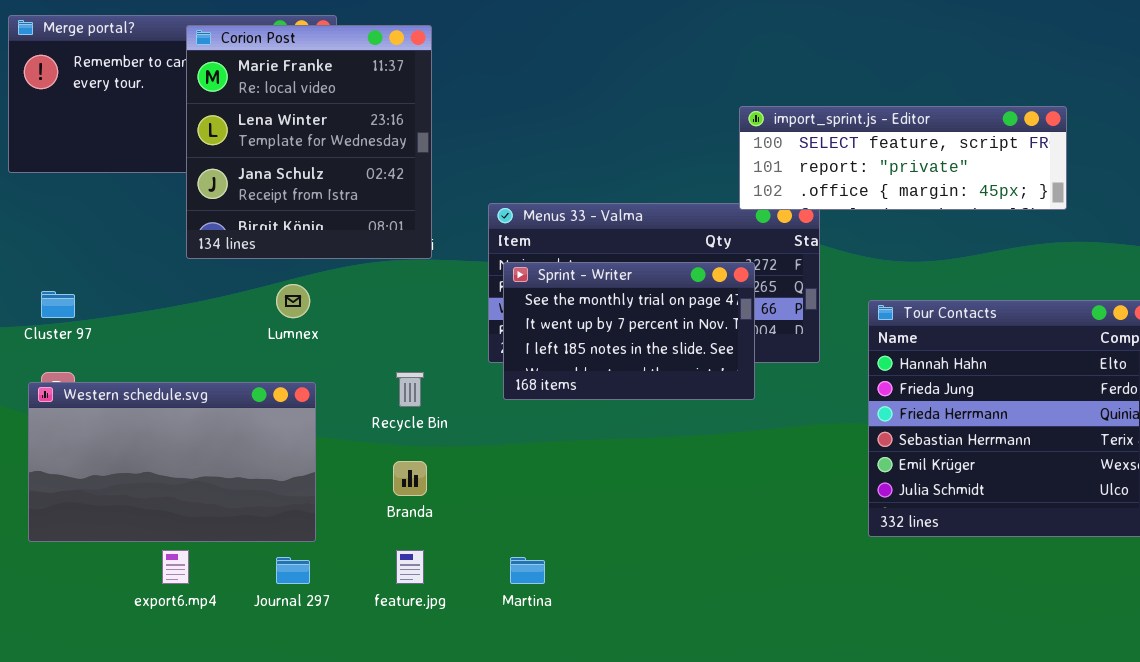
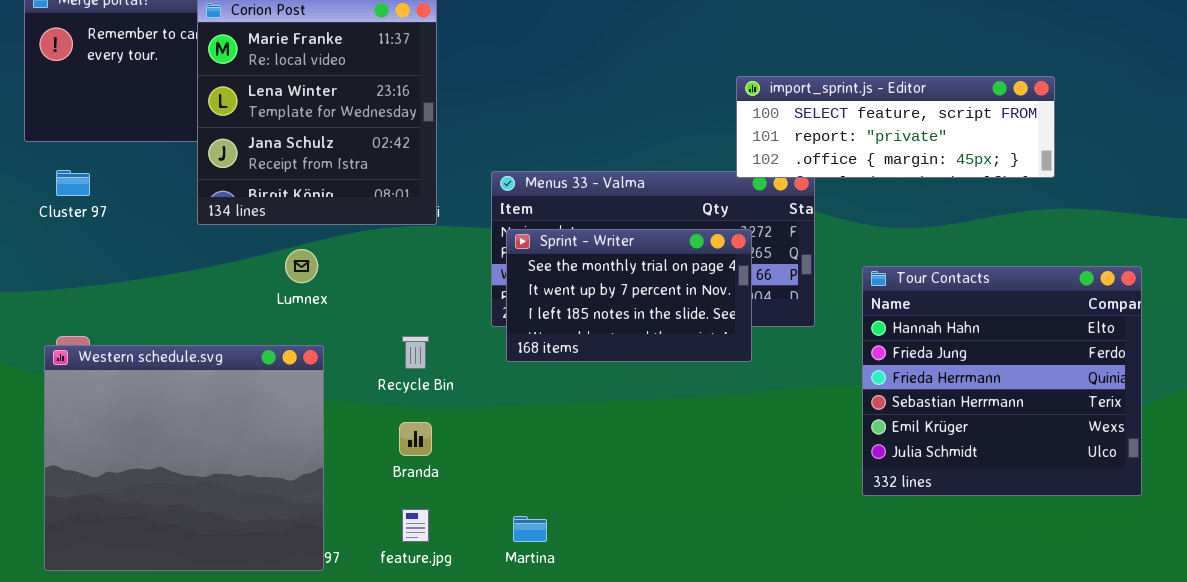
Cluster 97: [41,291,75,318] -> [56,170,90,196], moved
Western schedule.svg: [28,382,316,542] -> [44,345,324,571], resized

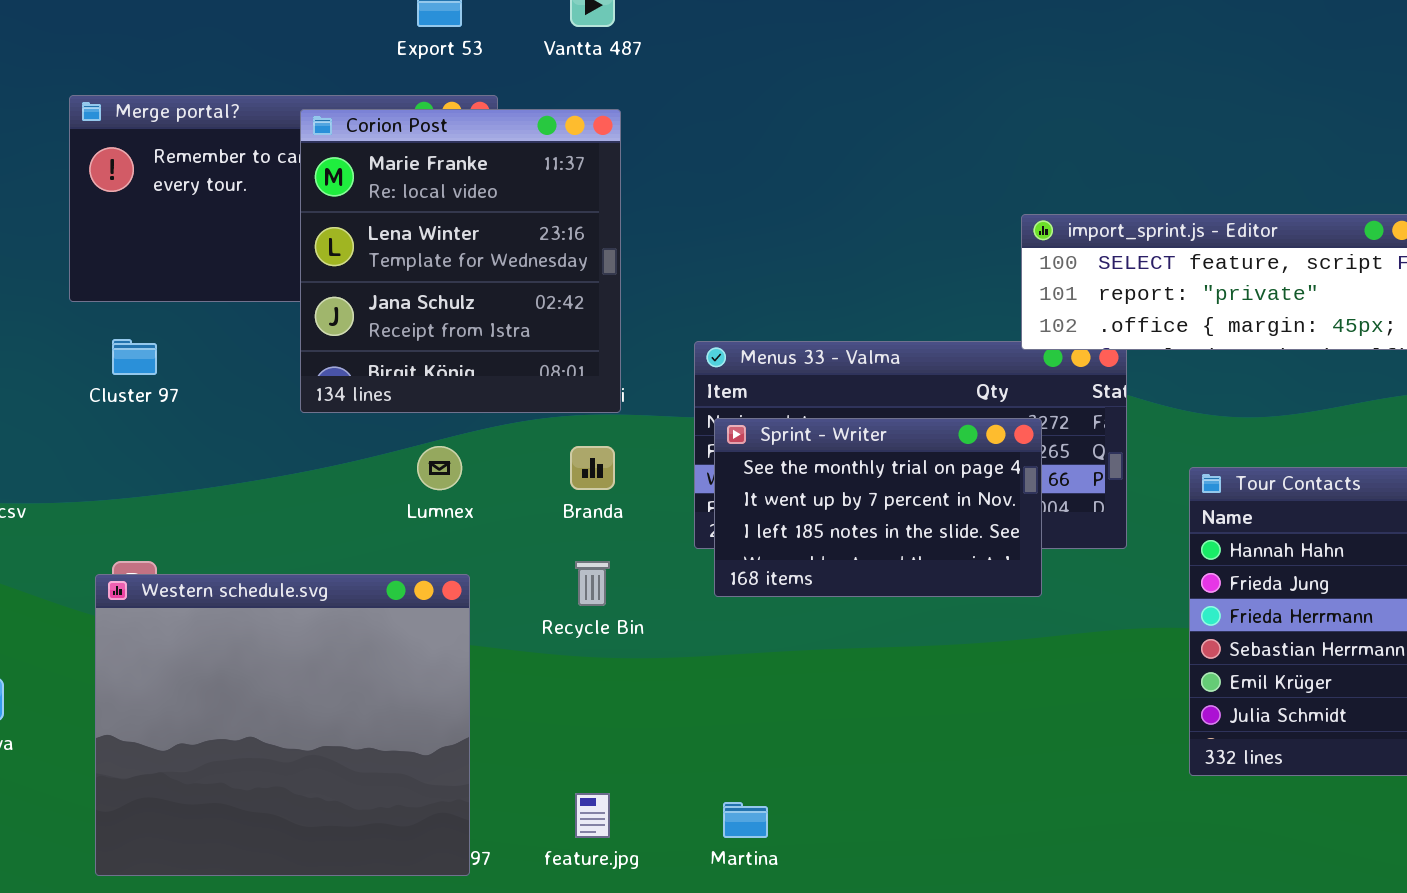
Branda: [399,422,432,456] -> [570,446,615,490], moved

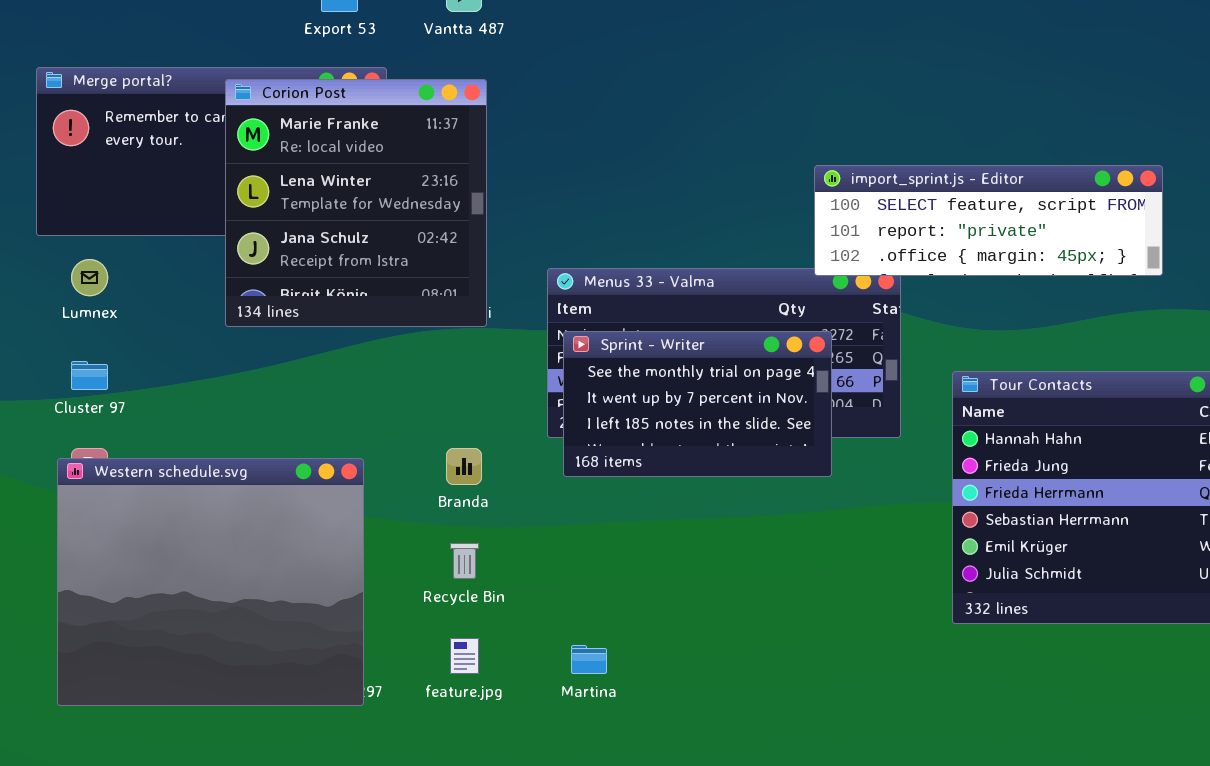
Cluster 97: [112,339,157,375] -> [71,361,108,390], moved
Lumnex: [417,446,462,490] -> [71,259,108,296], moved
Branda: [570,446,615,490] -> [446,448,482,485], moved
Recycle Bin: [575,561,610,606] -> [450,543,479,579], moved

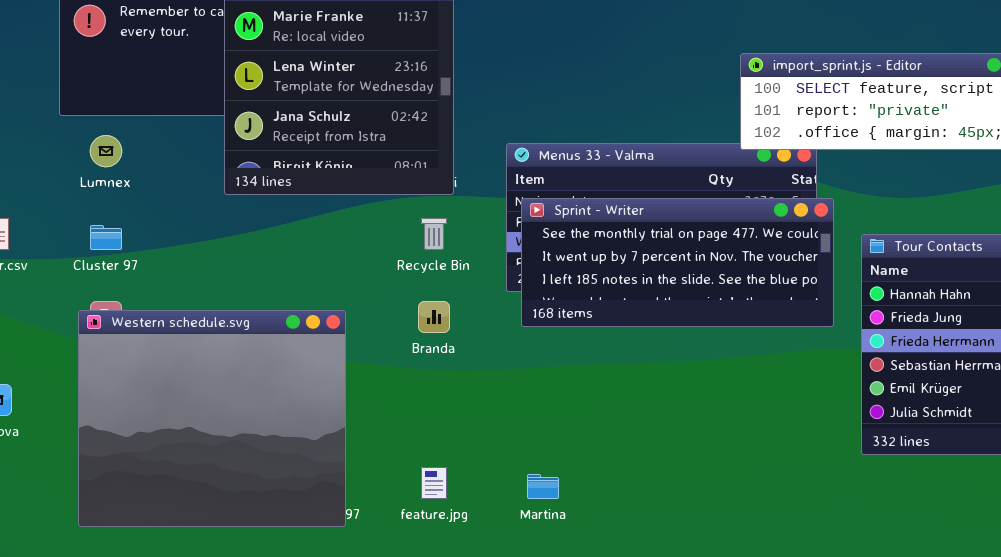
Sprint - Writer: [563,331,832,477] -> [521,198,834,327], resized
Recycle Bin: [450,543,479,579] -> [421,218,447,250], moved

